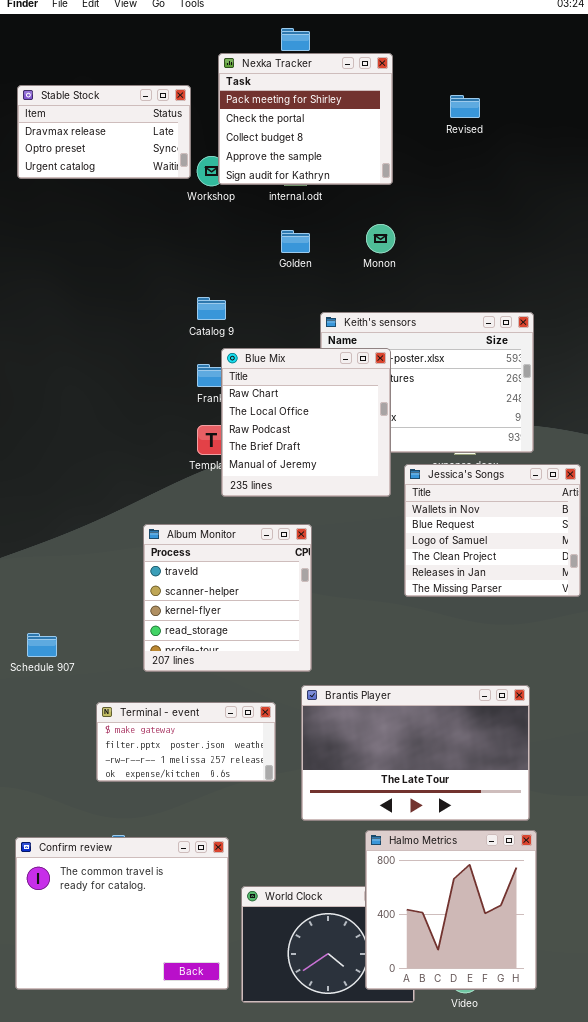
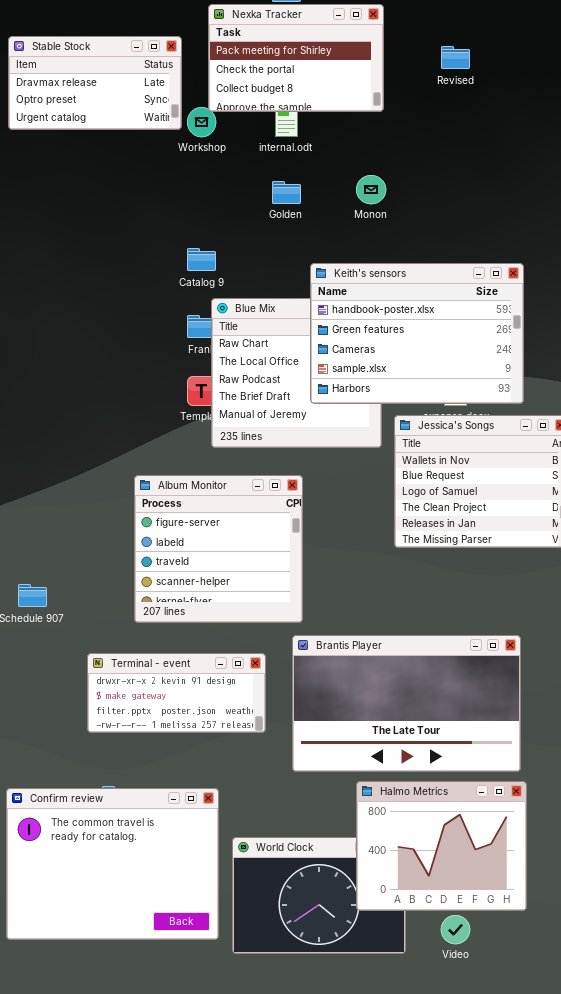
Nexka Tracker: [218,53,393,185] -> [208,4,384,112], resized
Keith's sensors: [320,312,534,453] -> [310,263,524,404], raised
Album Monitor: [143,524,312,672] -> [134,475,303,623], scrolled up 2 rows
Terminal - event: [96,702,276,782] -> [87,653,266,733], scrolled up 1 row
Halmo Metrics: [365,830,537,990] -> [356,781,527,911], resized

